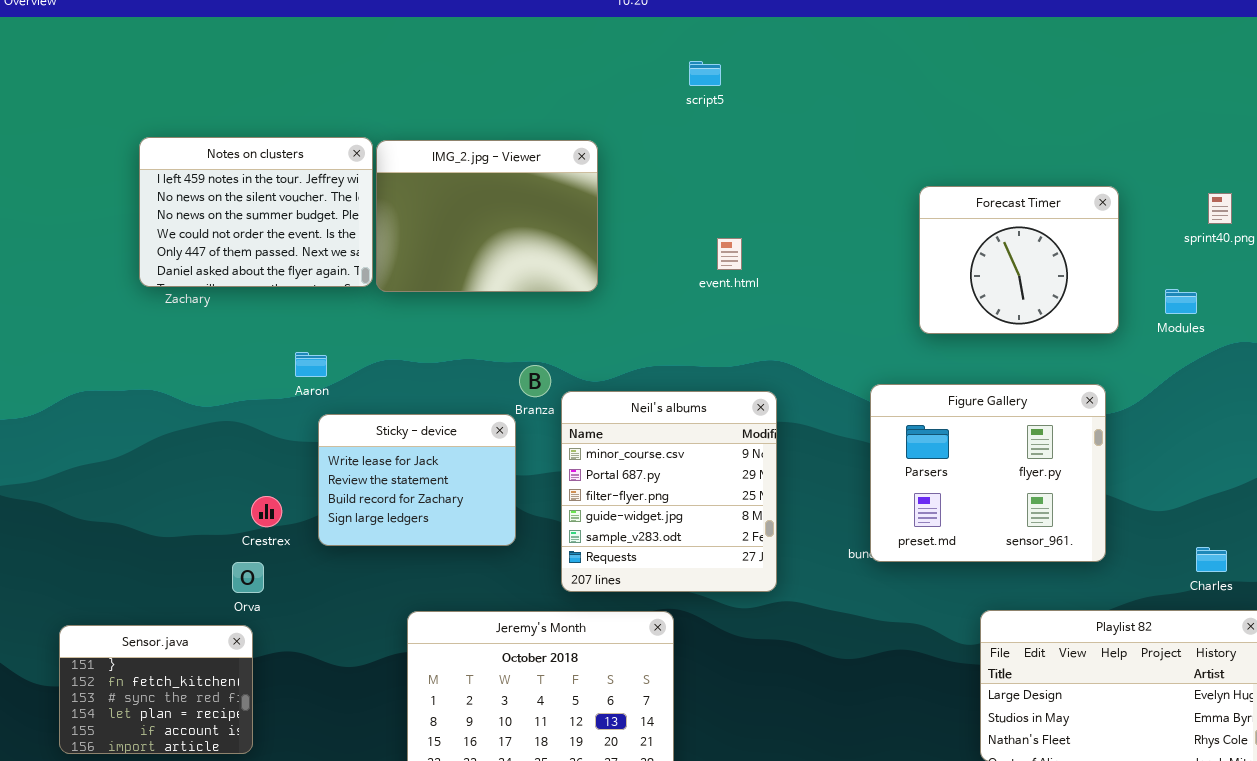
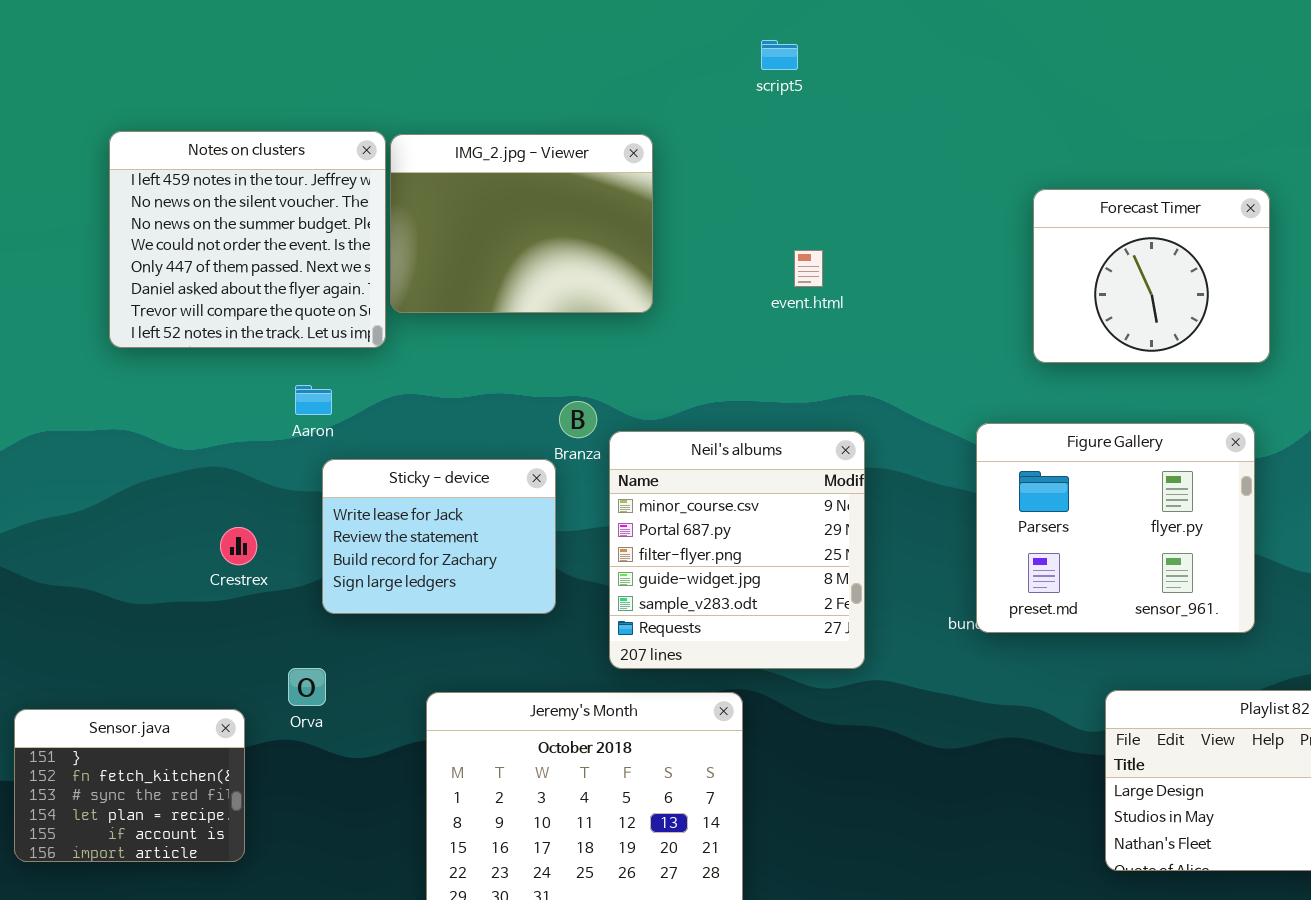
Notes on clusters: [139,137,373,287] -> [109,131,386,348], resized
Crestrex: [251,496,282,527] -> [220,527,257,565], moved
Orva: [232,562,264,593] -> [288,668,326,706], moved

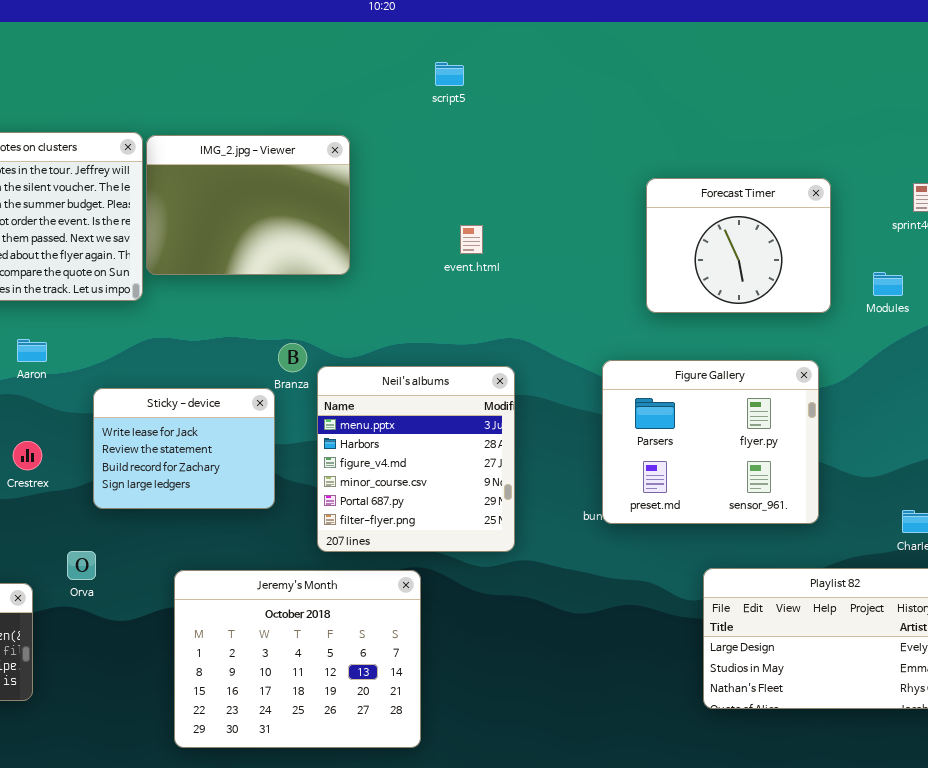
Aaron: [295,385,332,415] -> [17,339,47,362], moved
Neil's albums: [609,431,865,669] -> [317,366,515,552], scrolled up 3 rows

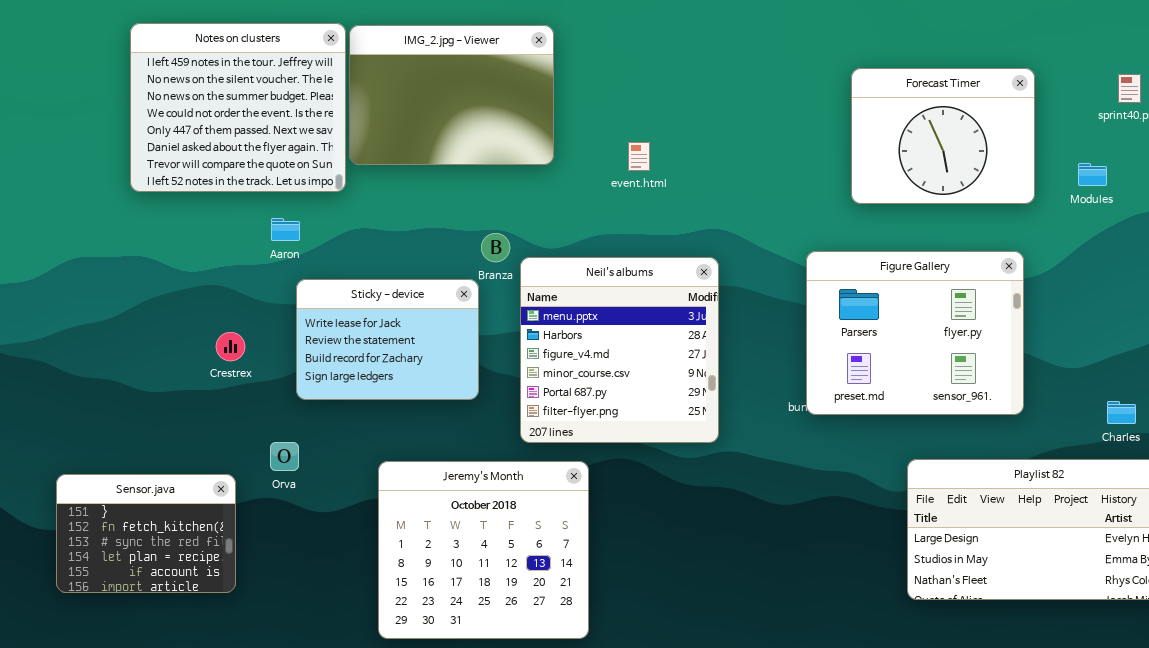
event.html: [460,225,483,254] -> [628,142,650,171], moved
Aaron: [17,339,47,362] -> [271,218,300,241], moved
Jeremy's Month: [174,570,421,748] -> [378,461,589,639], resized

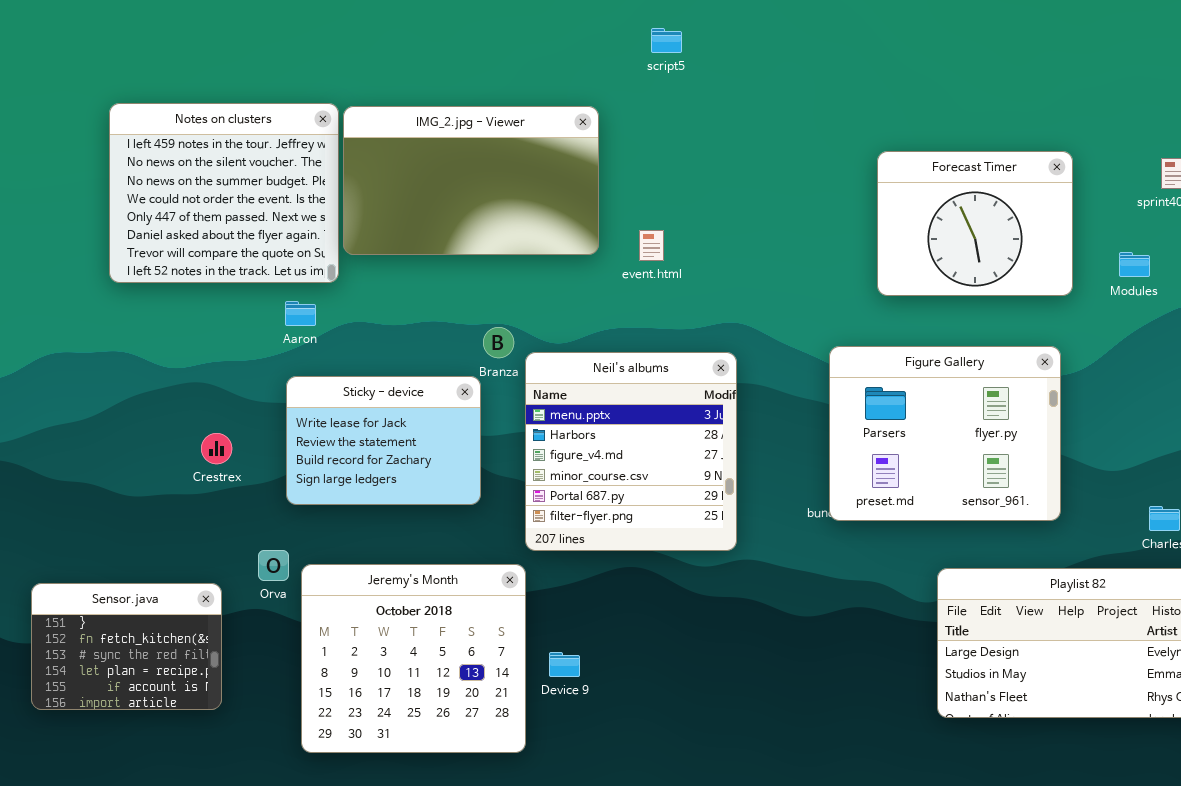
IMG_2.jpg - Viewer: [349,25,554,165] -> [343,106,599,255], resized
Aaron: [271,218,300,241] -> [285,301,316,326], moved
Jeremy's Month: [378,461,589,639] -> [301,564,526,753], moved

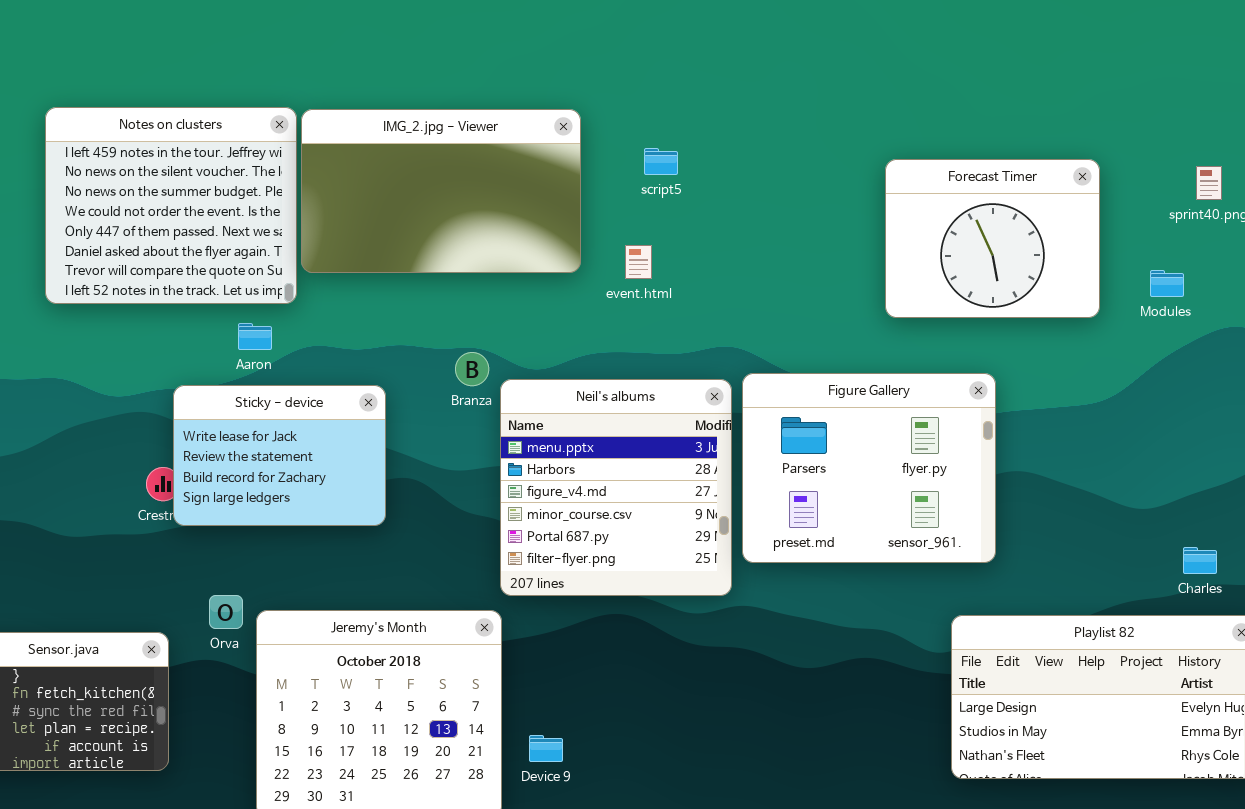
script5: [651,28,682,53] -> [644,148,678,175], moved
Figure Gallery: [829,346,1061,521] -> [742,373,996,563], moved
Sticky - device: [286,376,481,505] -> [173,385,386,526], moved
Device 9: [549,652,580,677] -> [529,735,563,762], moved

